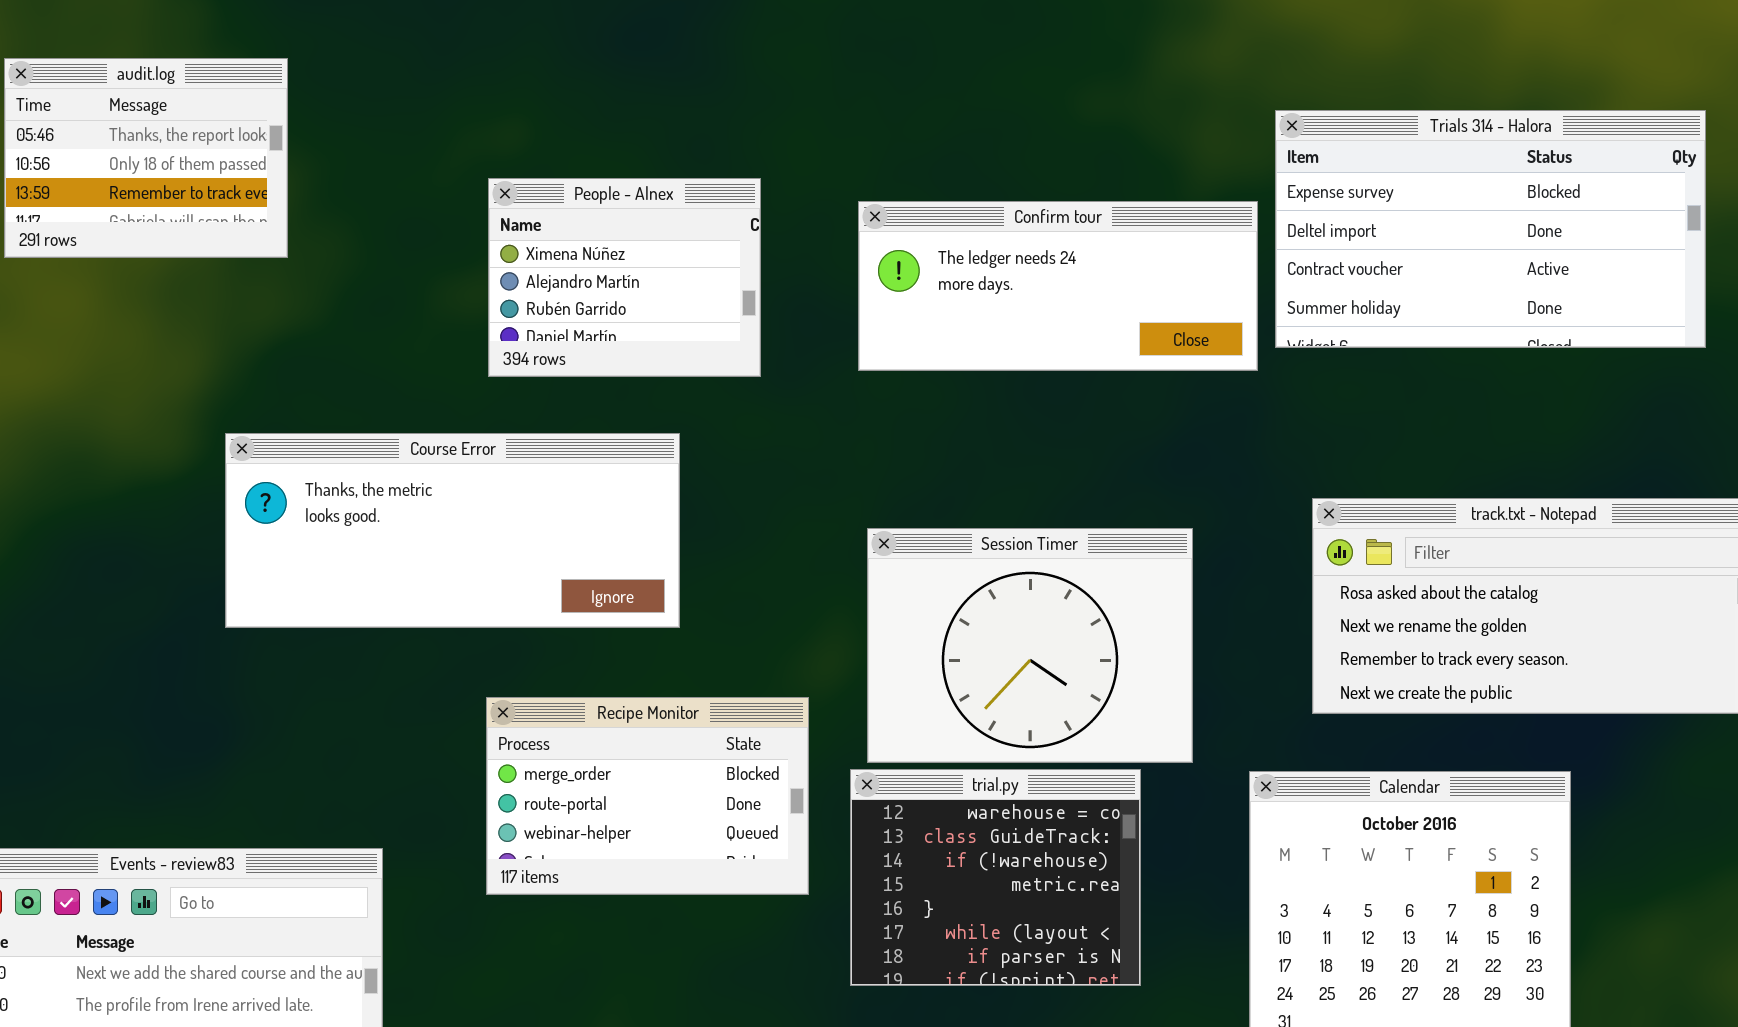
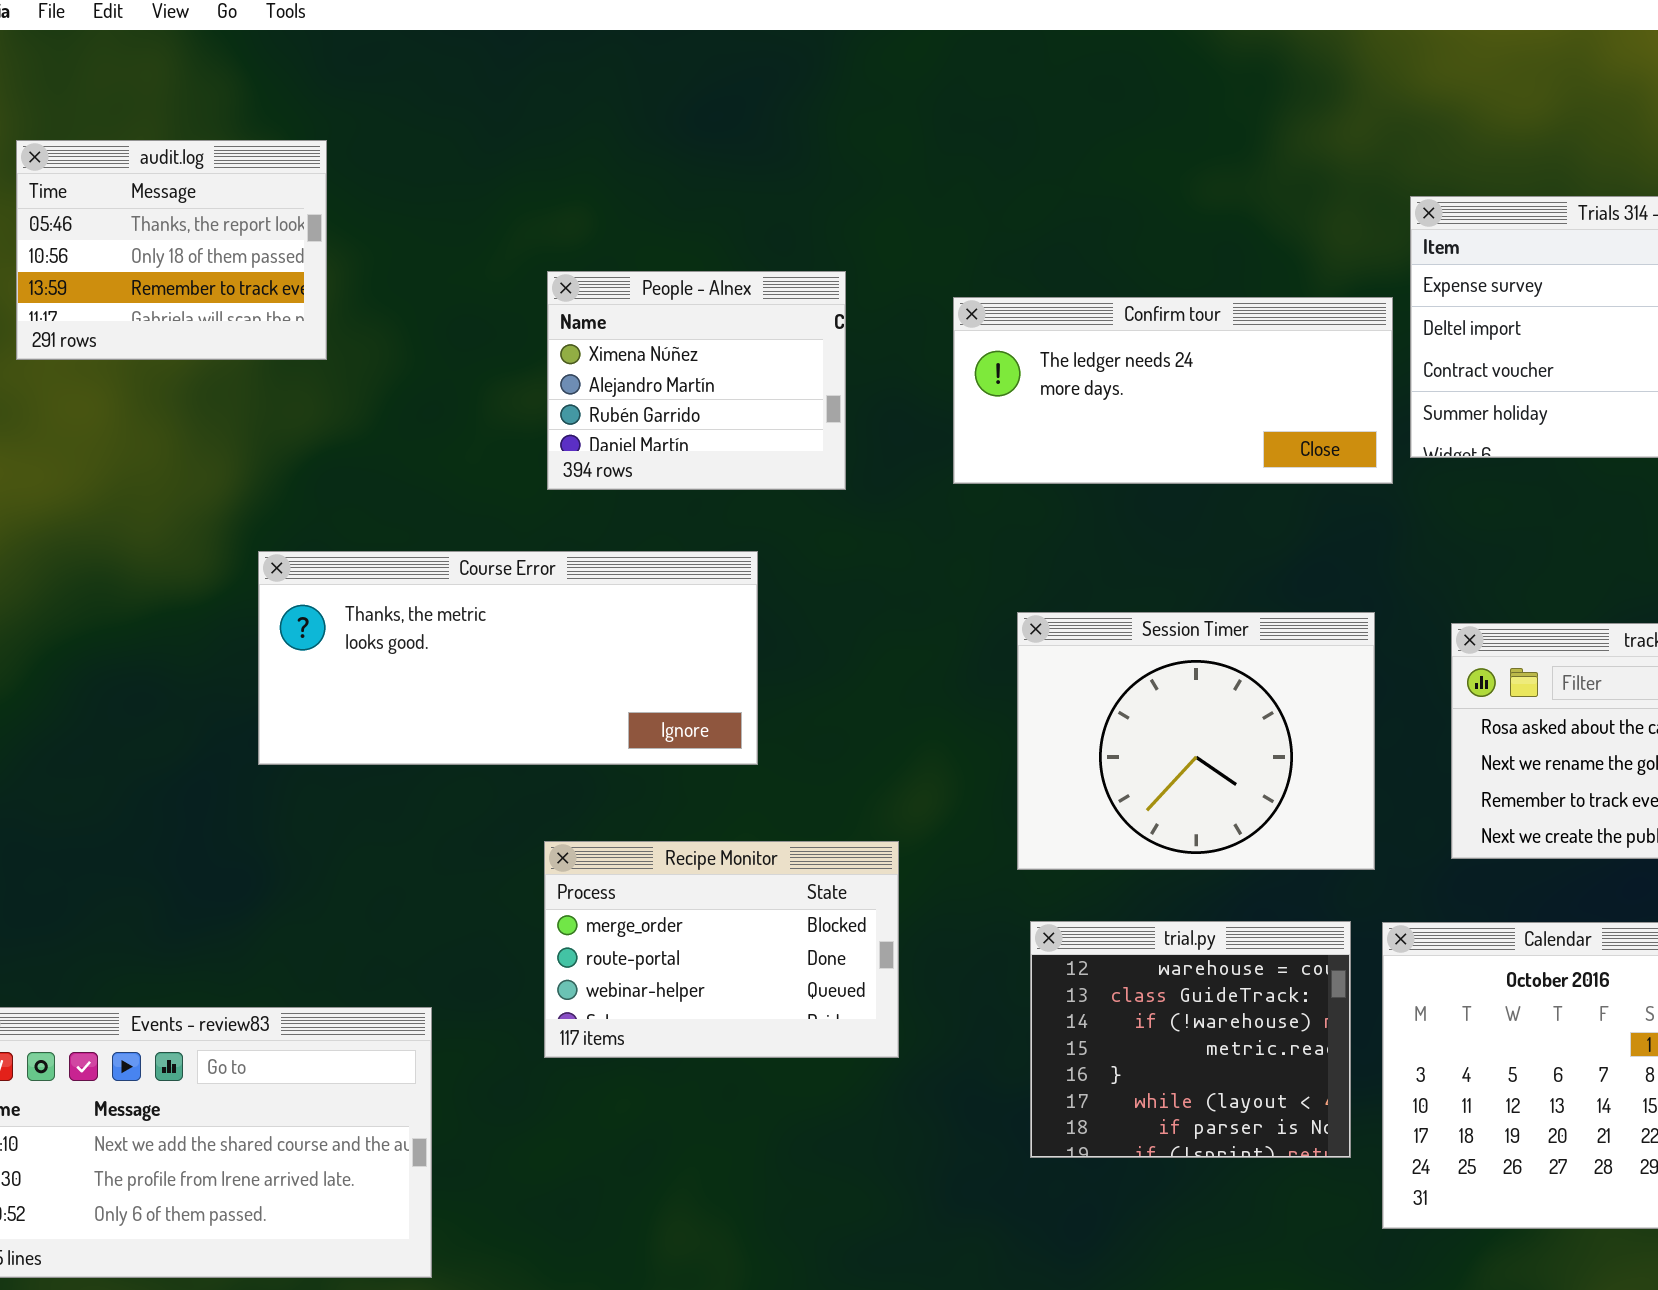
Session Timer: [867,528,1193,763] -> [1017,612,1375,870], moved
trial.py: [850,769,1141,986] -> [1030,921,1351,1158], moved

